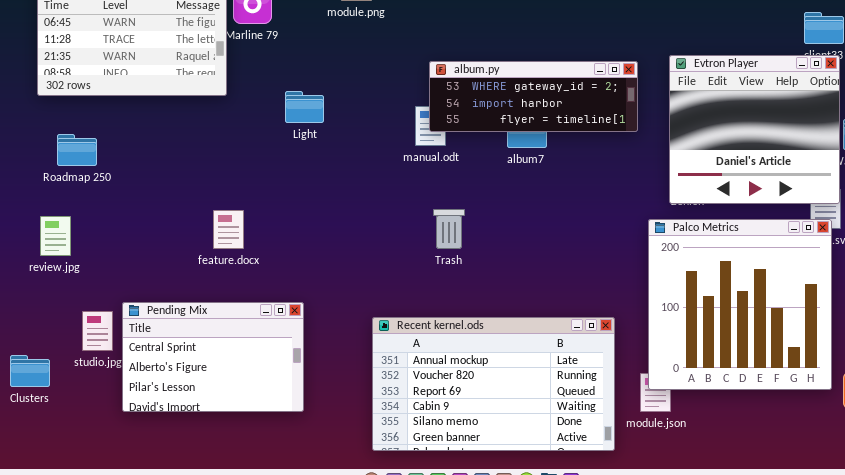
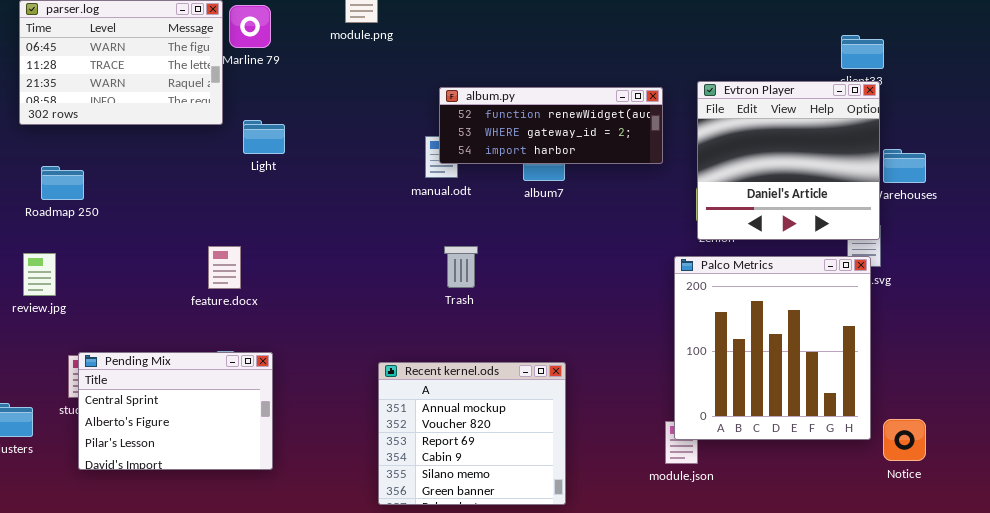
album.py: [429,61,638,132] -> [439,87,663,164], scrolled up 1 row
Light: [285,91,324,123] -> [243,120,285,154], moved
Pending Mix: [122,302,304,412] -> [78,352,273,470], moved
Recent kernel.ods: [372,317,615,451] -> [378,362,566,505], resized

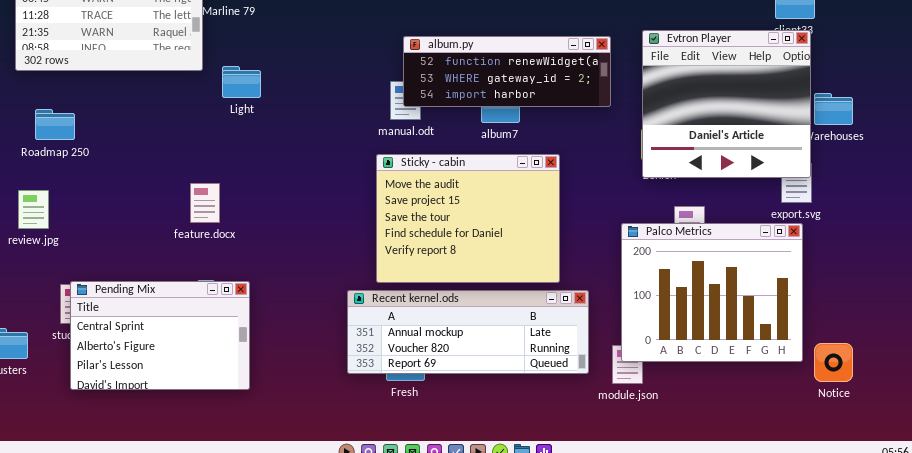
Sticky - cabin: none -> [376,154,560,283], opened
Palco Metrics: [674,256,871,440] -> [621,223,803,362], resized
Recent kernel.ods: [378,362,566,505] -> [347,290,589,374], resized

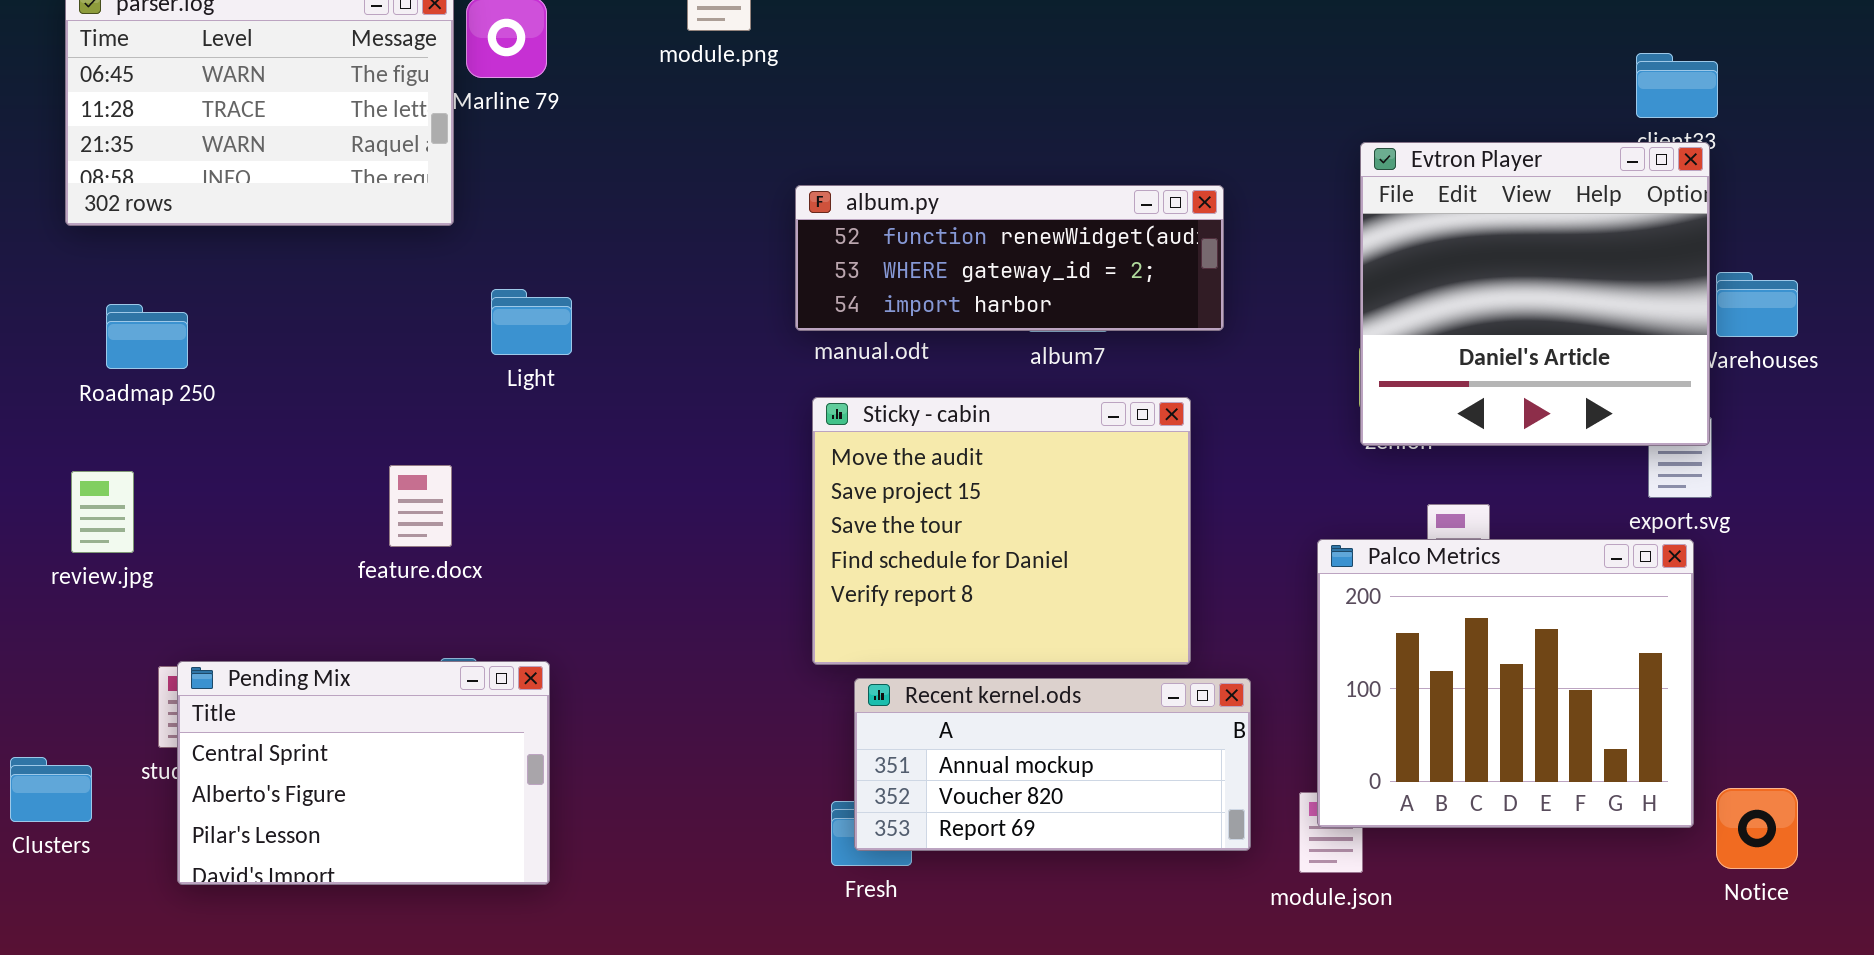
album.py: [403,36,611,107] -> [795,185,1224,331], moved
Light: [222,66,261,98] -> [491,289,572,355], moved
feature.docx: [190,183,220,223] -> [389,465,452,547], moved
Recent kernel.ods: [347,290,589,374] -> [854,678,1251,851], resized

